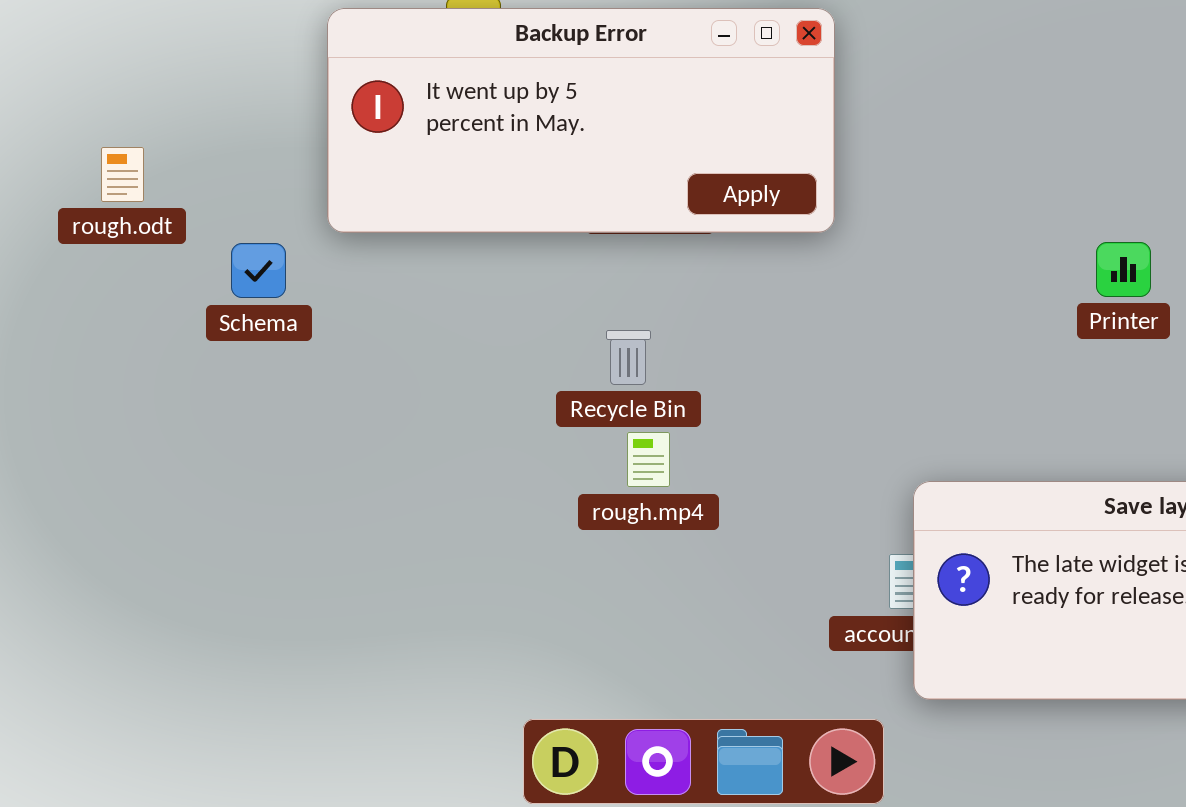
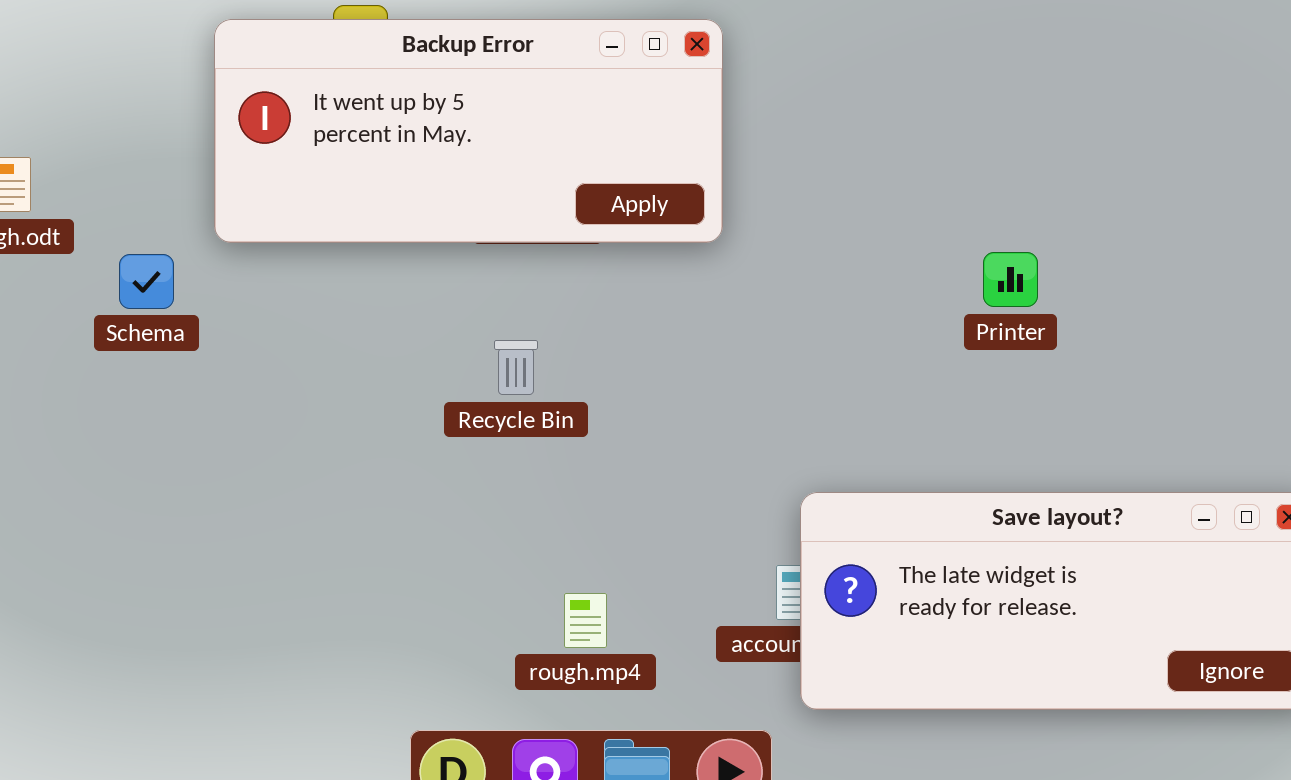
rough.mp4: [627,432,670,487] -> [564,593,607,648], moved

